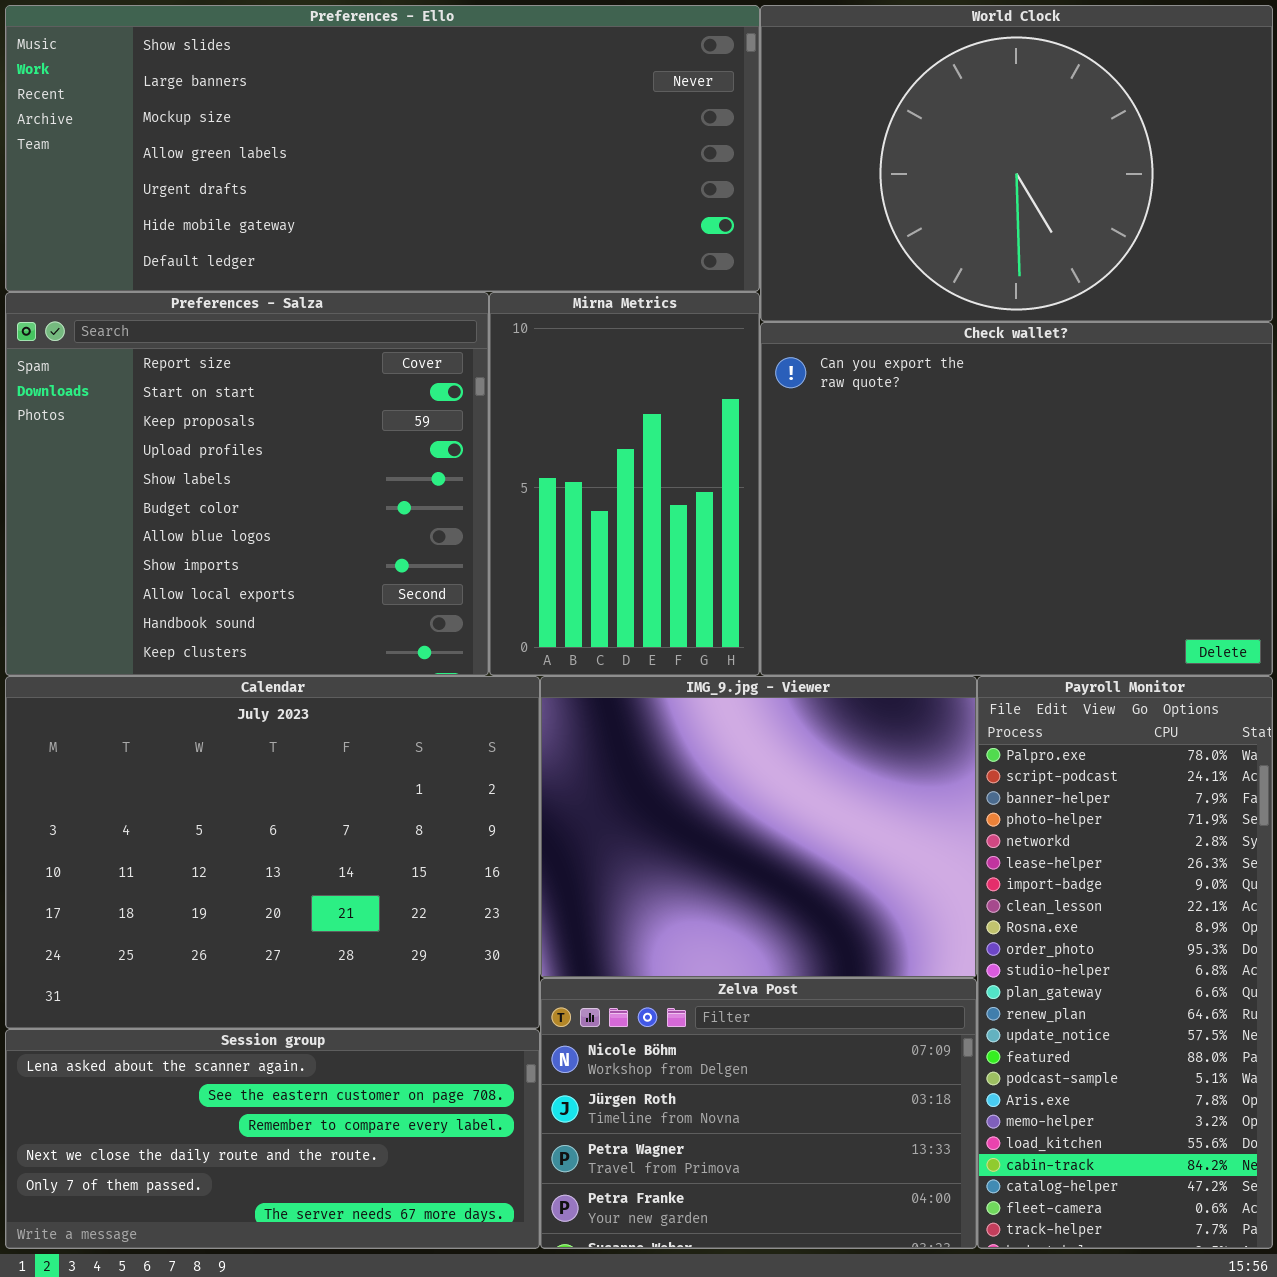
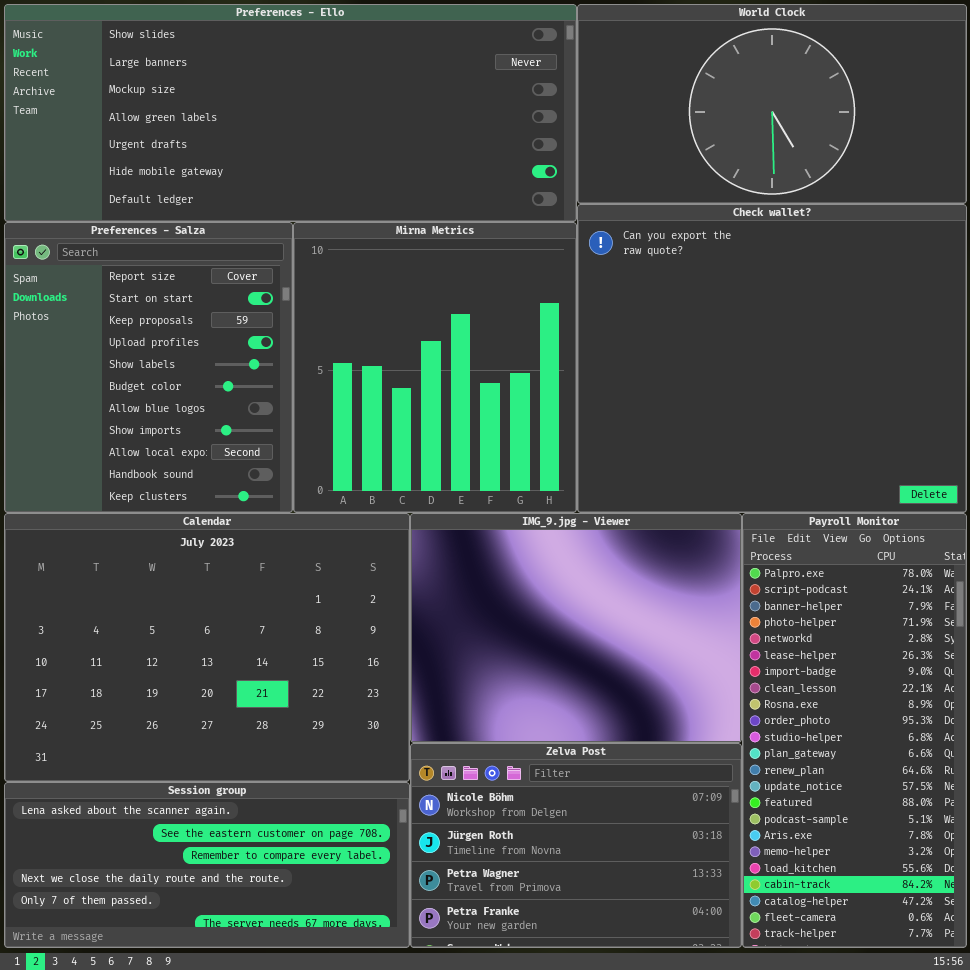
World Clock: [760,5,1273,322] -> [577,4,967,204], resized
Preferences - Salza: [5,292,489,676] -> [4,222,293,513], resized
Mirna Metrics: [489,292,760,676] -> [293,222,577,513], resized
Check wallet?: [760,322,1273,676] -> [577,204,967,513], resized

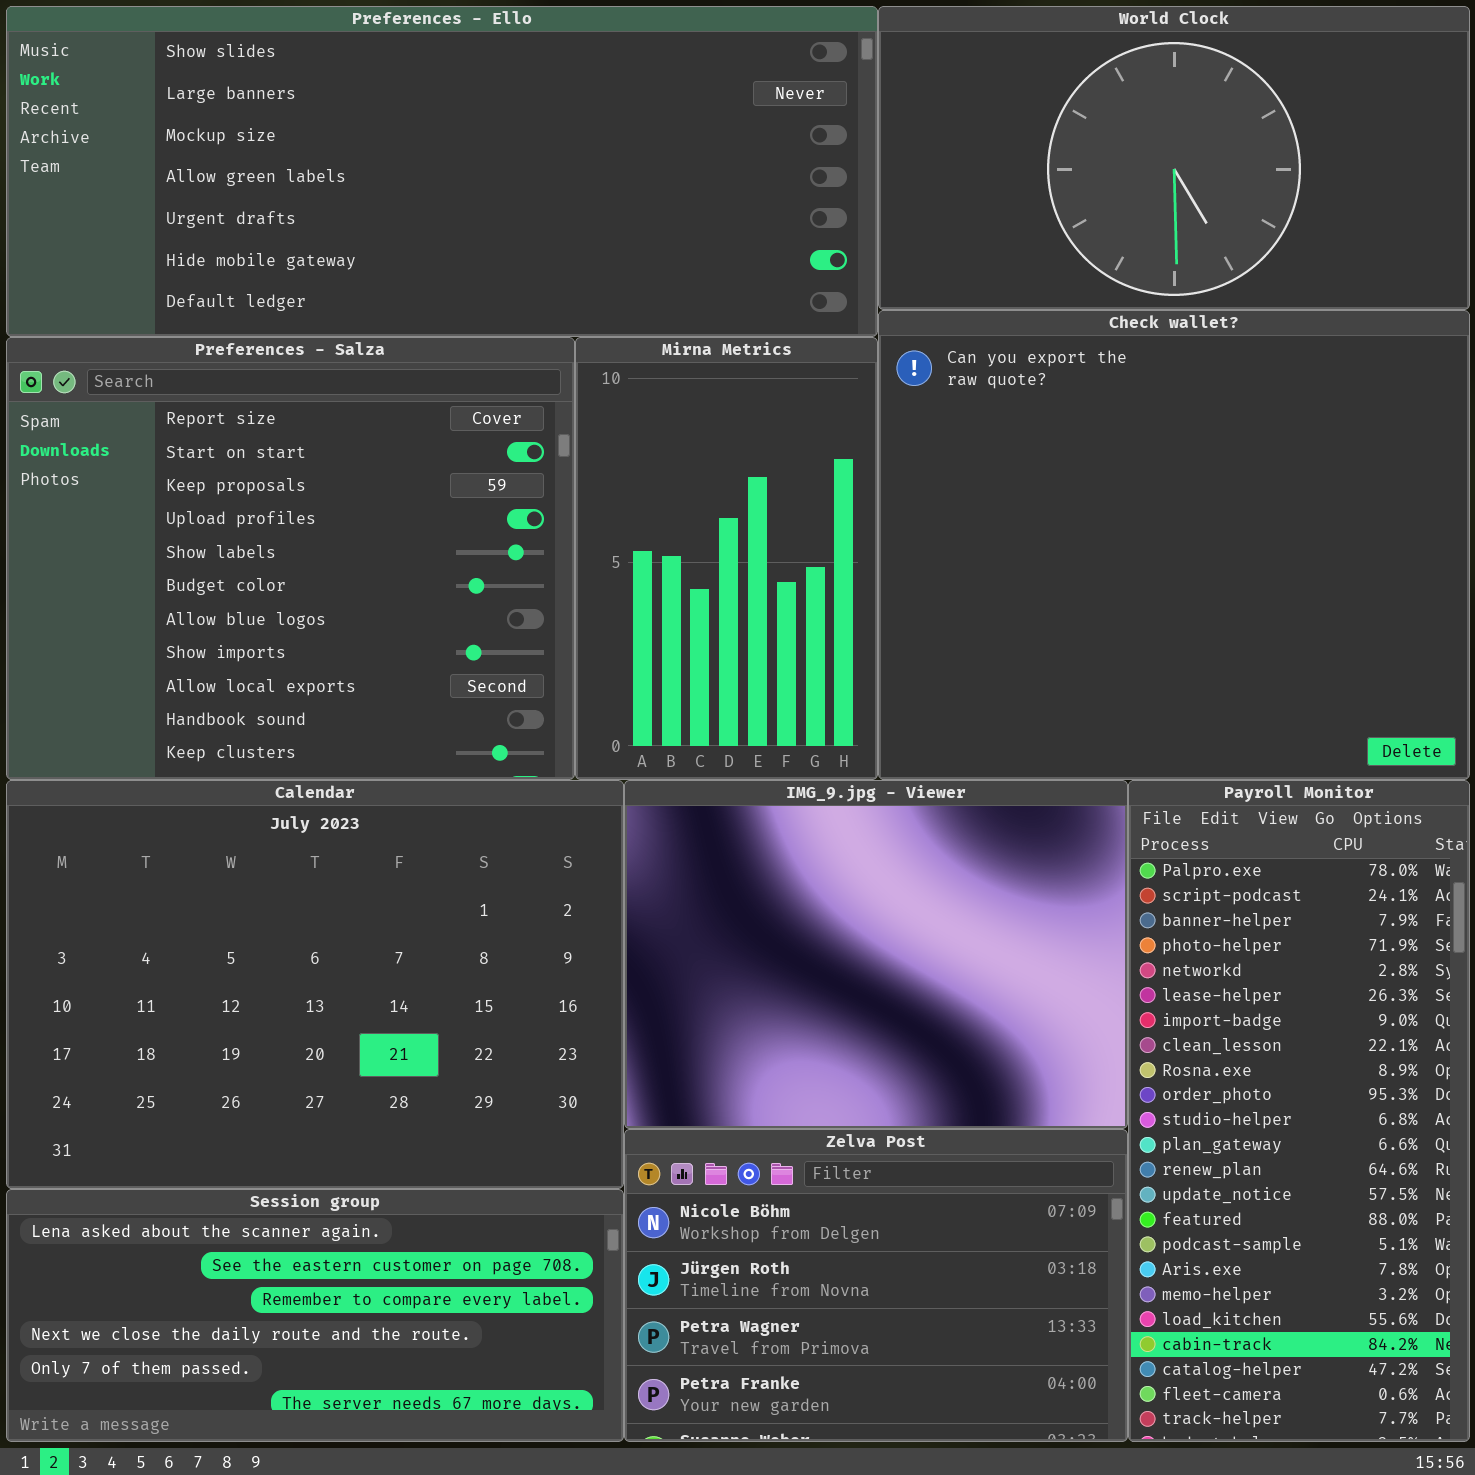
Preferences - Salza: [4,222,293,513] -> [6,337,575,780], resized
Mirna Metrics: [293,222,577,513] -> [575,337,878,780], resized

